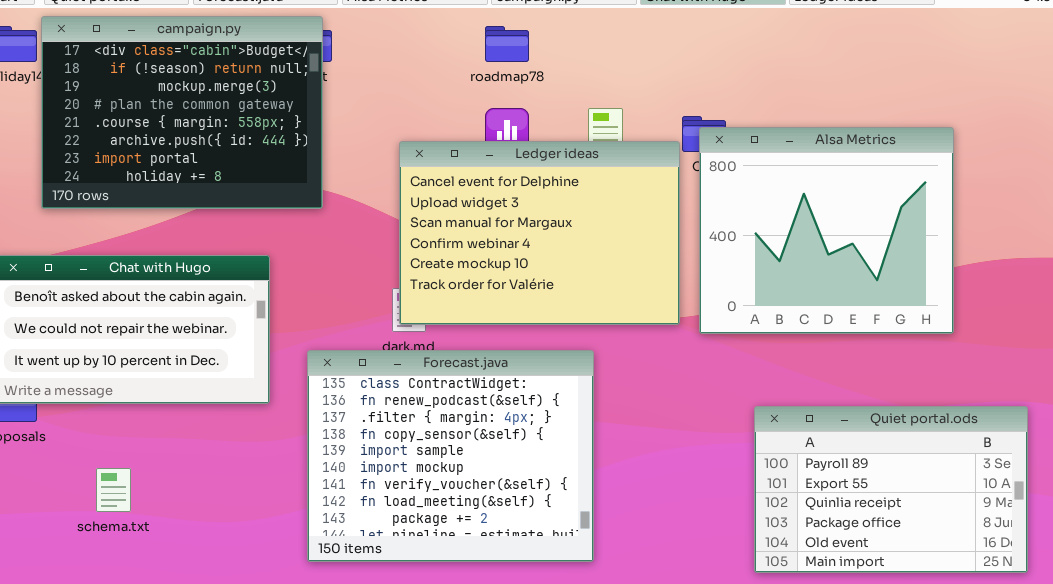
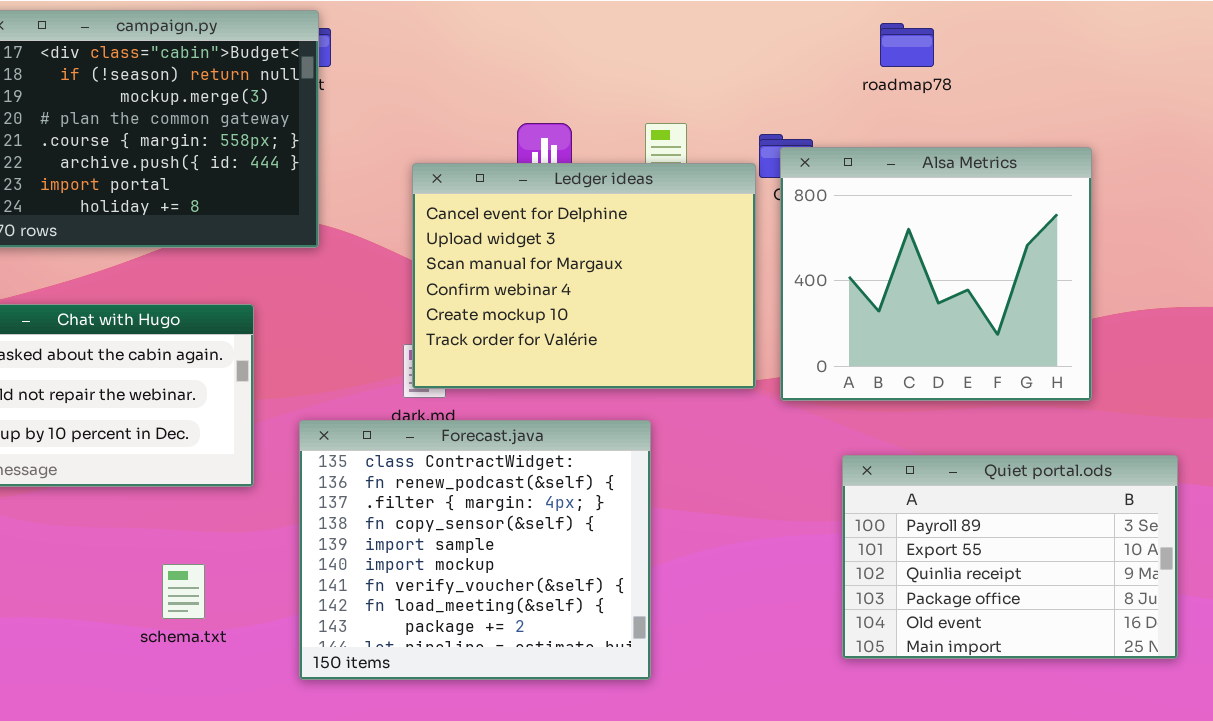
roadmap78: [485,26,529,62] -> [880,23,934,67], moved
Quiet portal.ods: [754,406,1028,573] -> [842,455,1178,659], moved
schema.txt: [96,468,131,512] -> [162,564,205,619], moved

